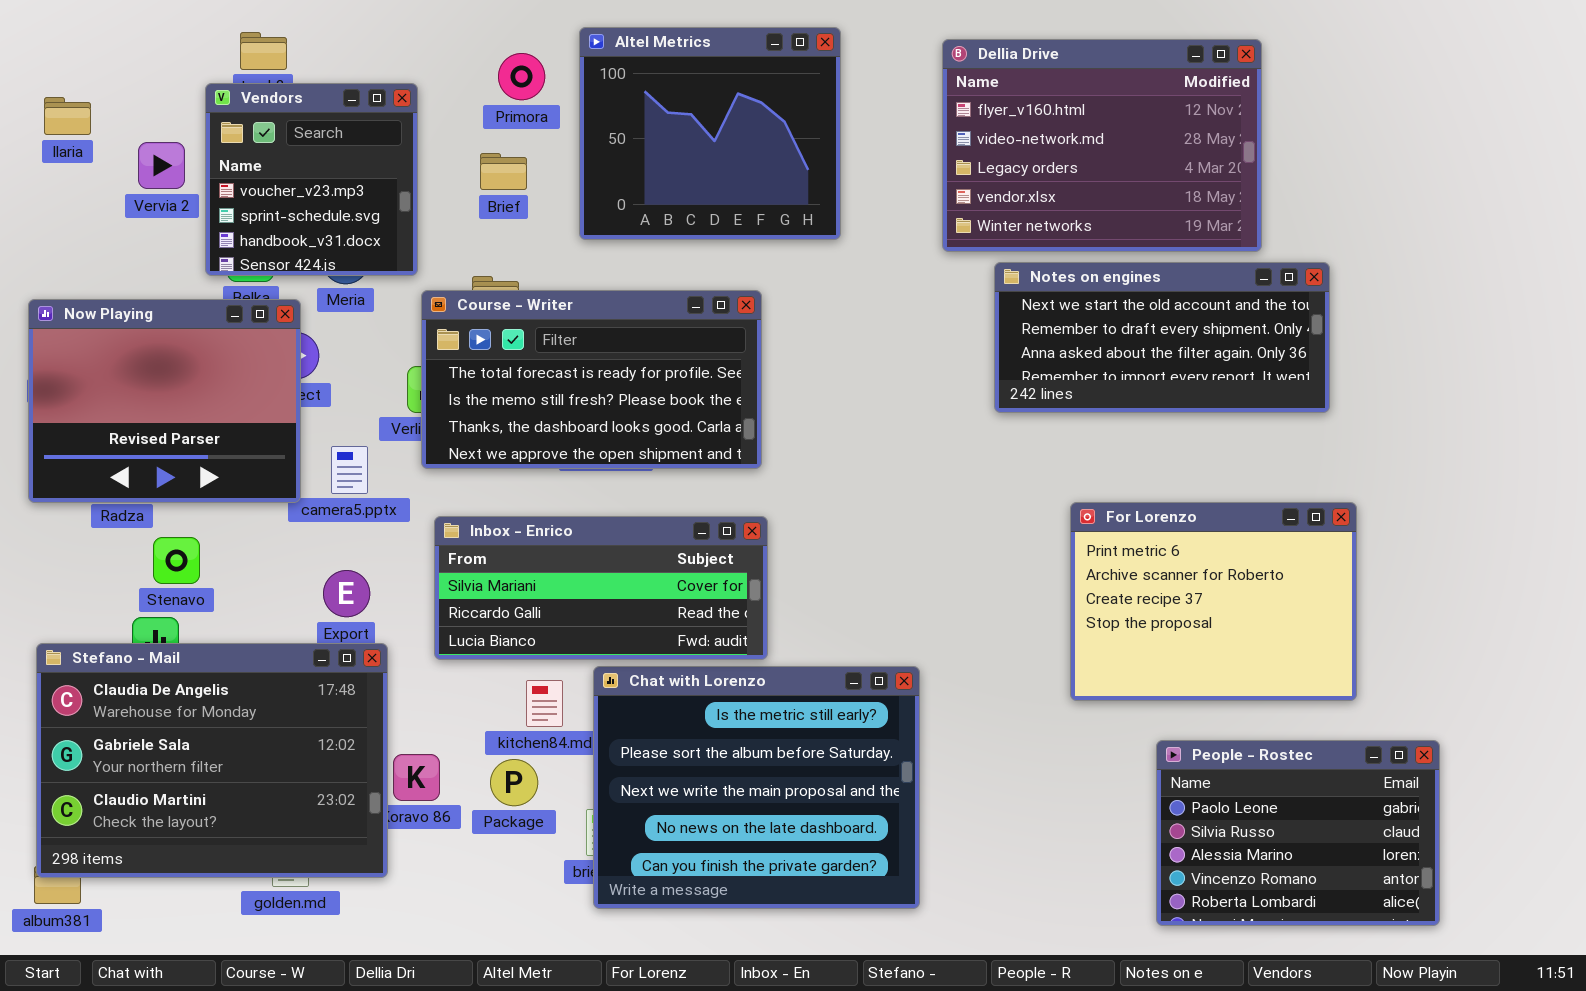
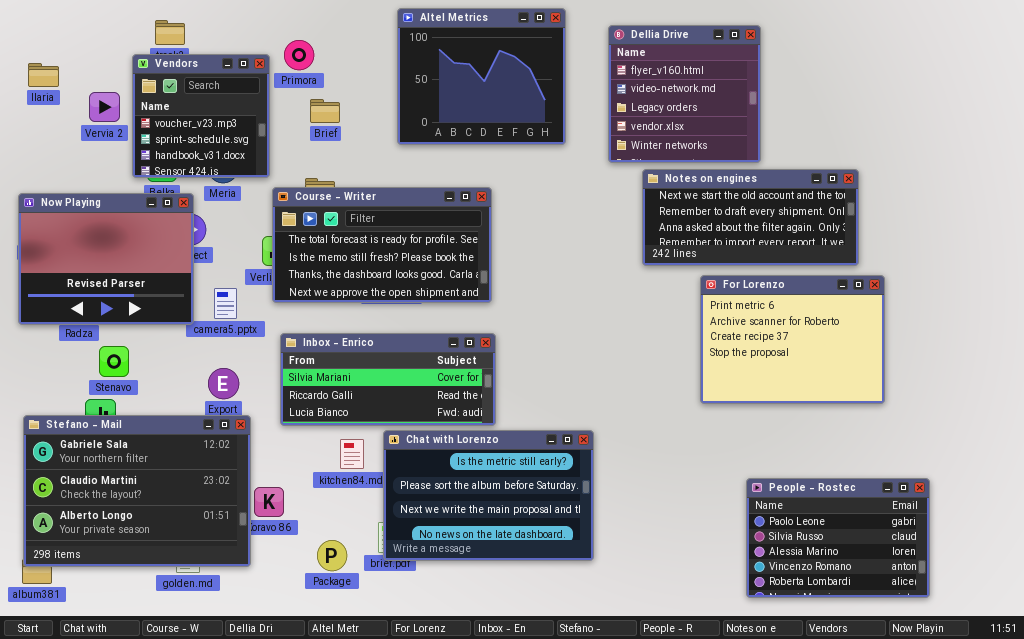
Altel Metrics: [579,27,841,240] -> [397,8,566,145], moved
Dellia Drive: [942,39,1262,252] -> [608,25,761,163], resized
Primora: [498,53,545,100] -> [284,40,314,70], moved
For Lorenzo: [1070,502,1357,701] -> [700,275,885,404], moved
Stefano - Mail: [36,643,388,878] -> [23,415,251,567], scrolled down 1 row
Chat with Lorenzo: [593,666,920,909] -> [383,430,594,561], resized
Package: [490,759,538,806] -> [317,540,347,571], moved

